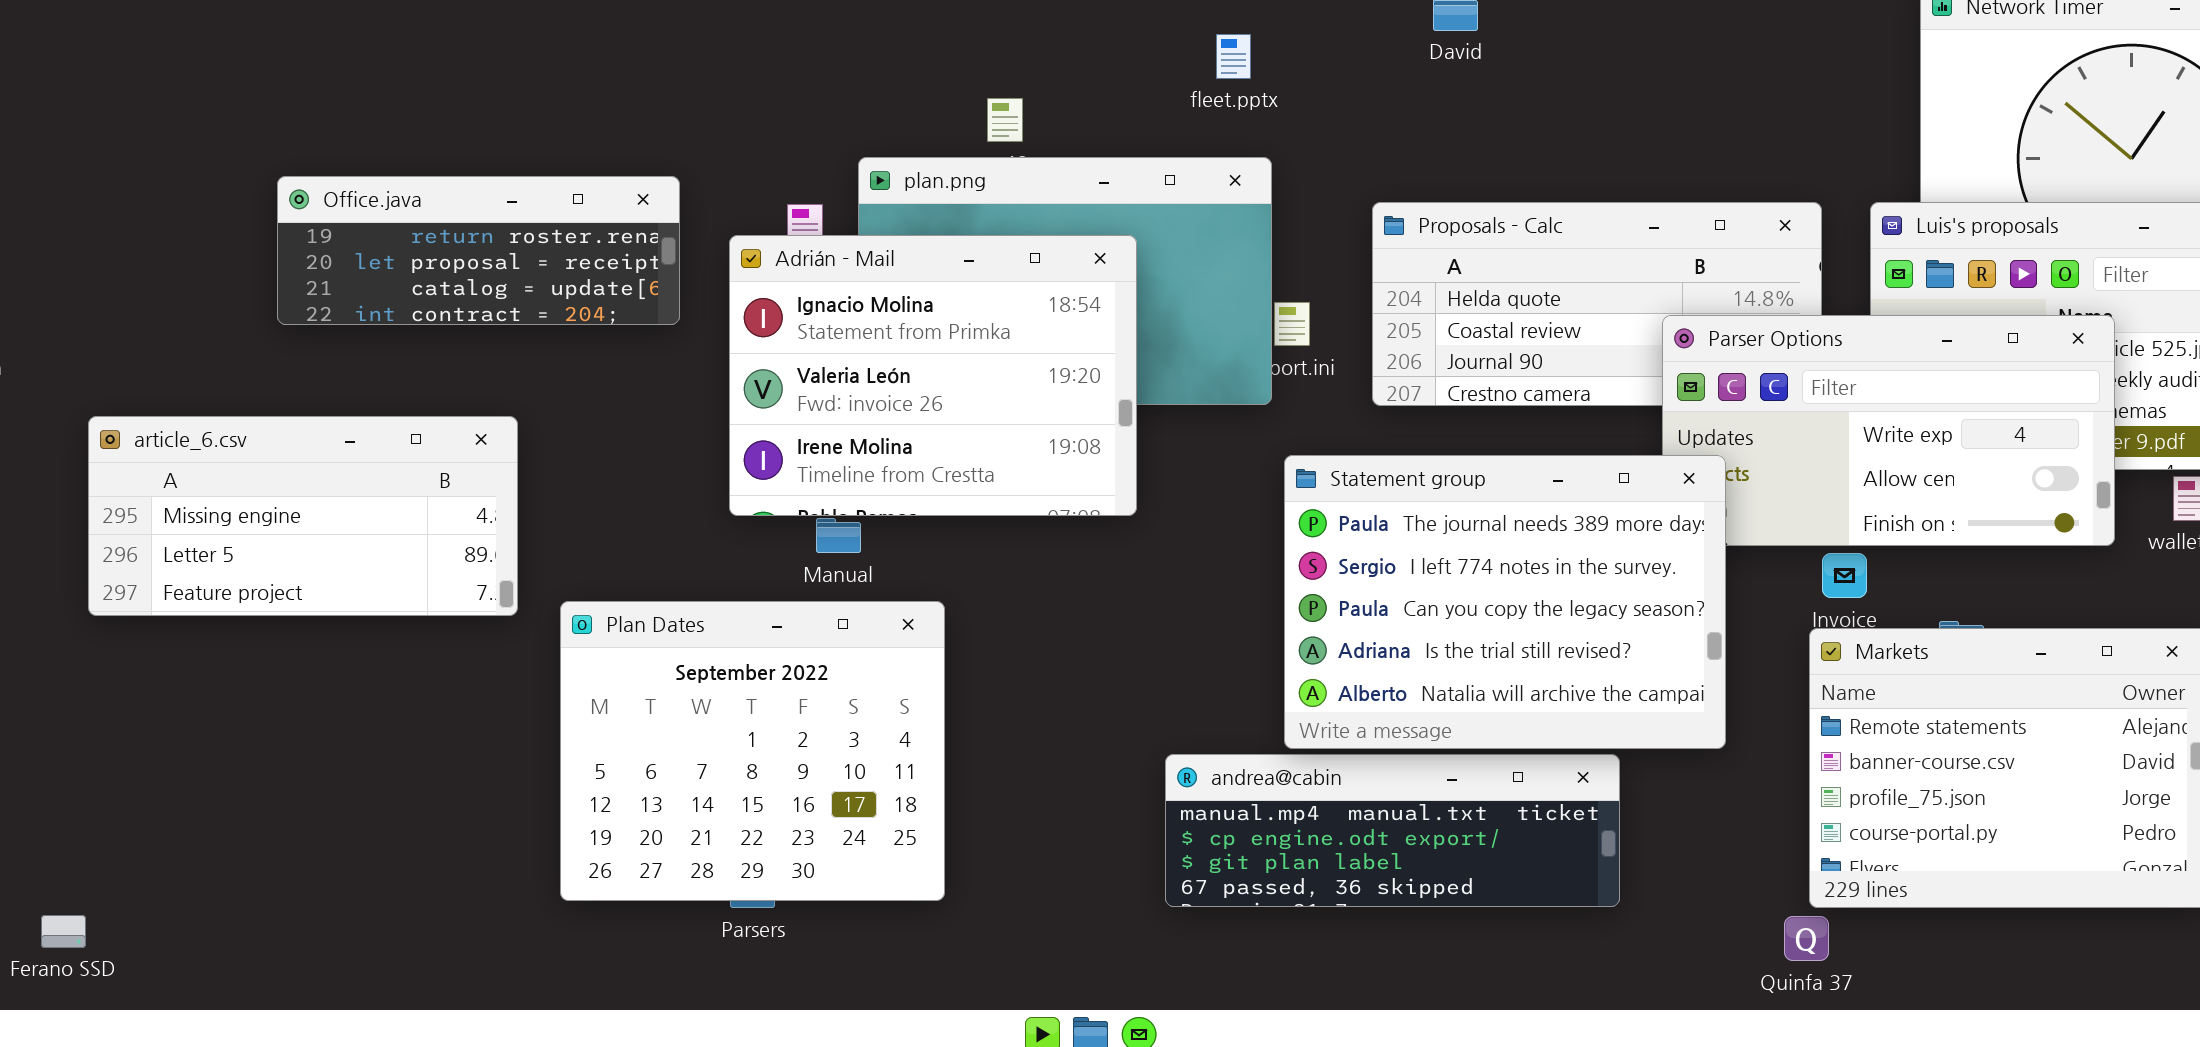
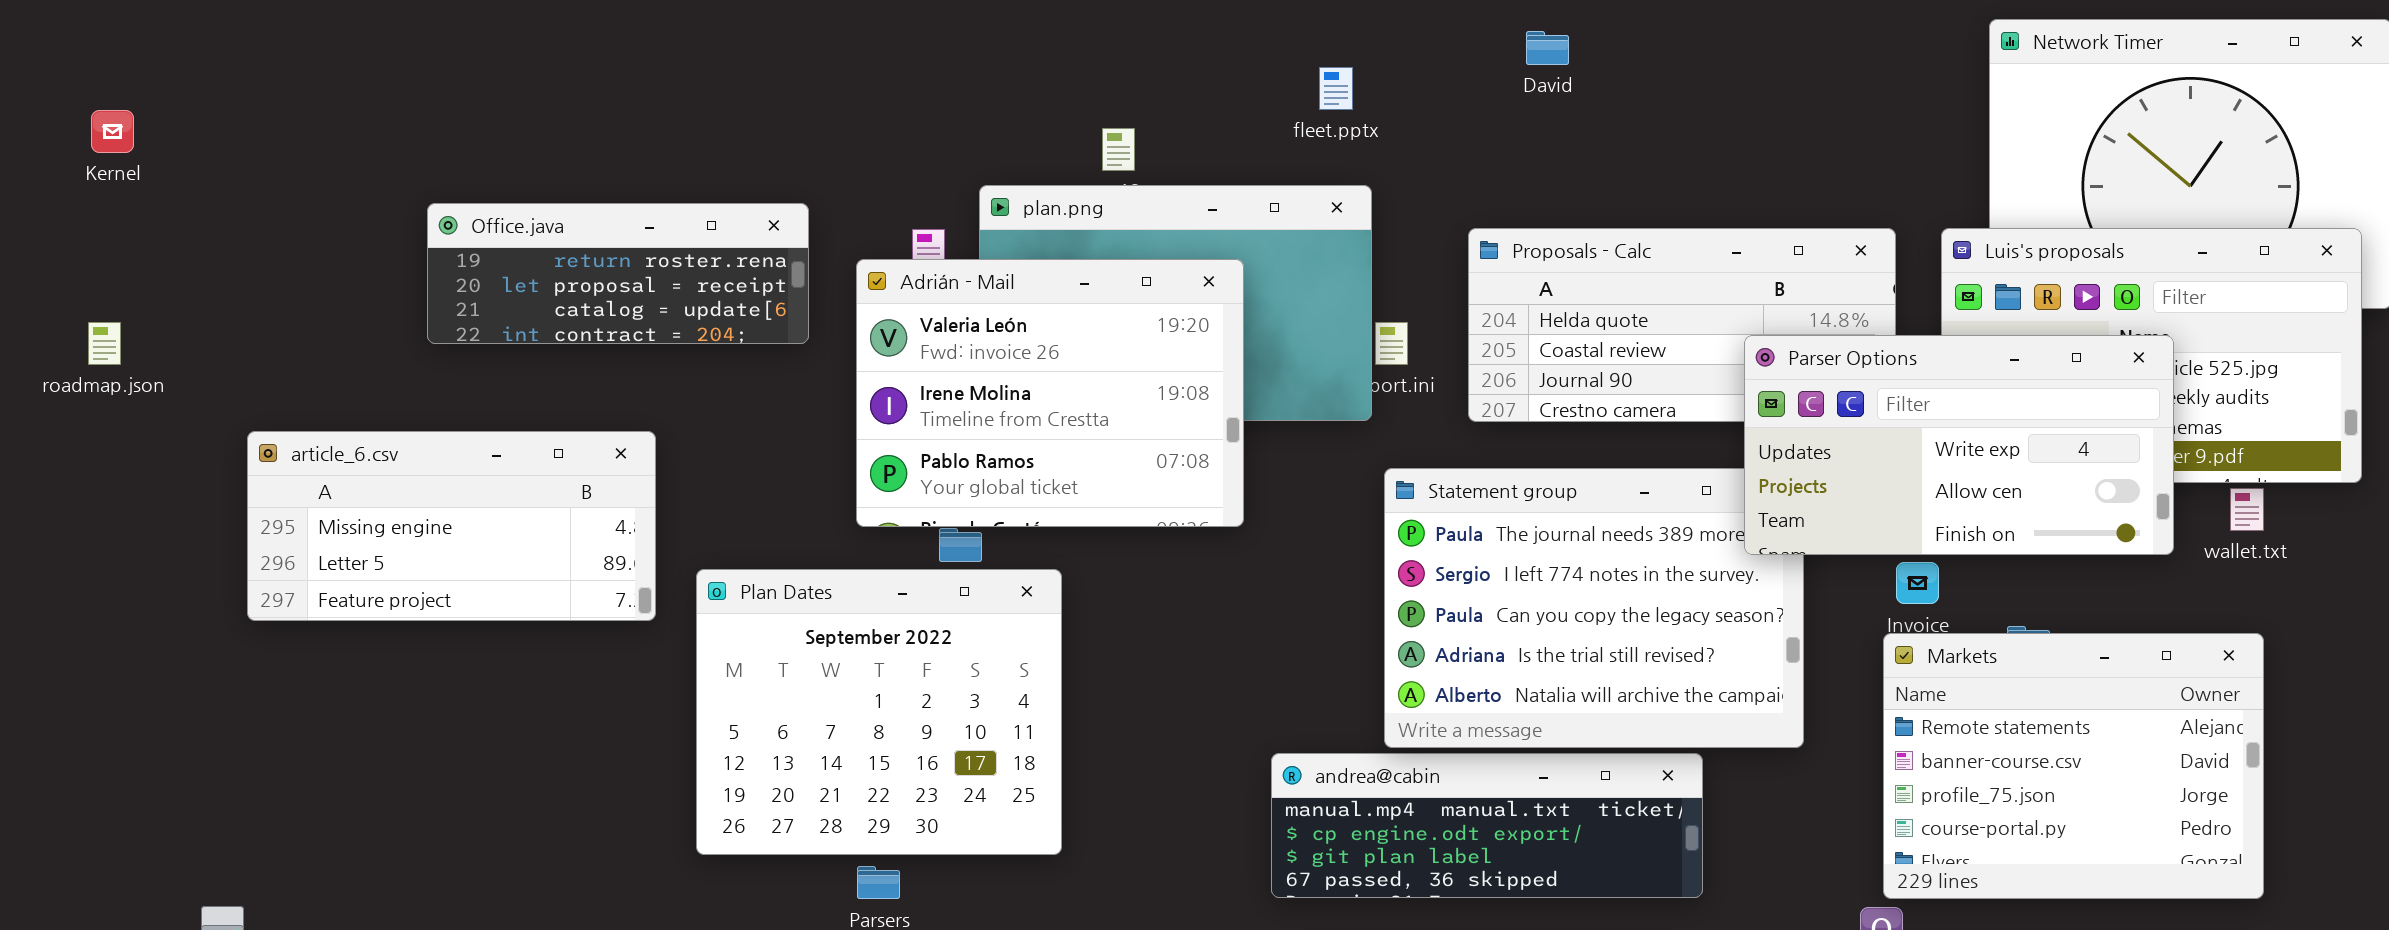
Adrián - Mail: [729,235,1137,516] -> [856,259,1244,527], scrolled down 1 row
Parser Options: [1662,315,2115,546] -> [1744,335,2174,555], raised
Plan Dates: [560,601,945,901] -> [696,569,1062,855], moved

